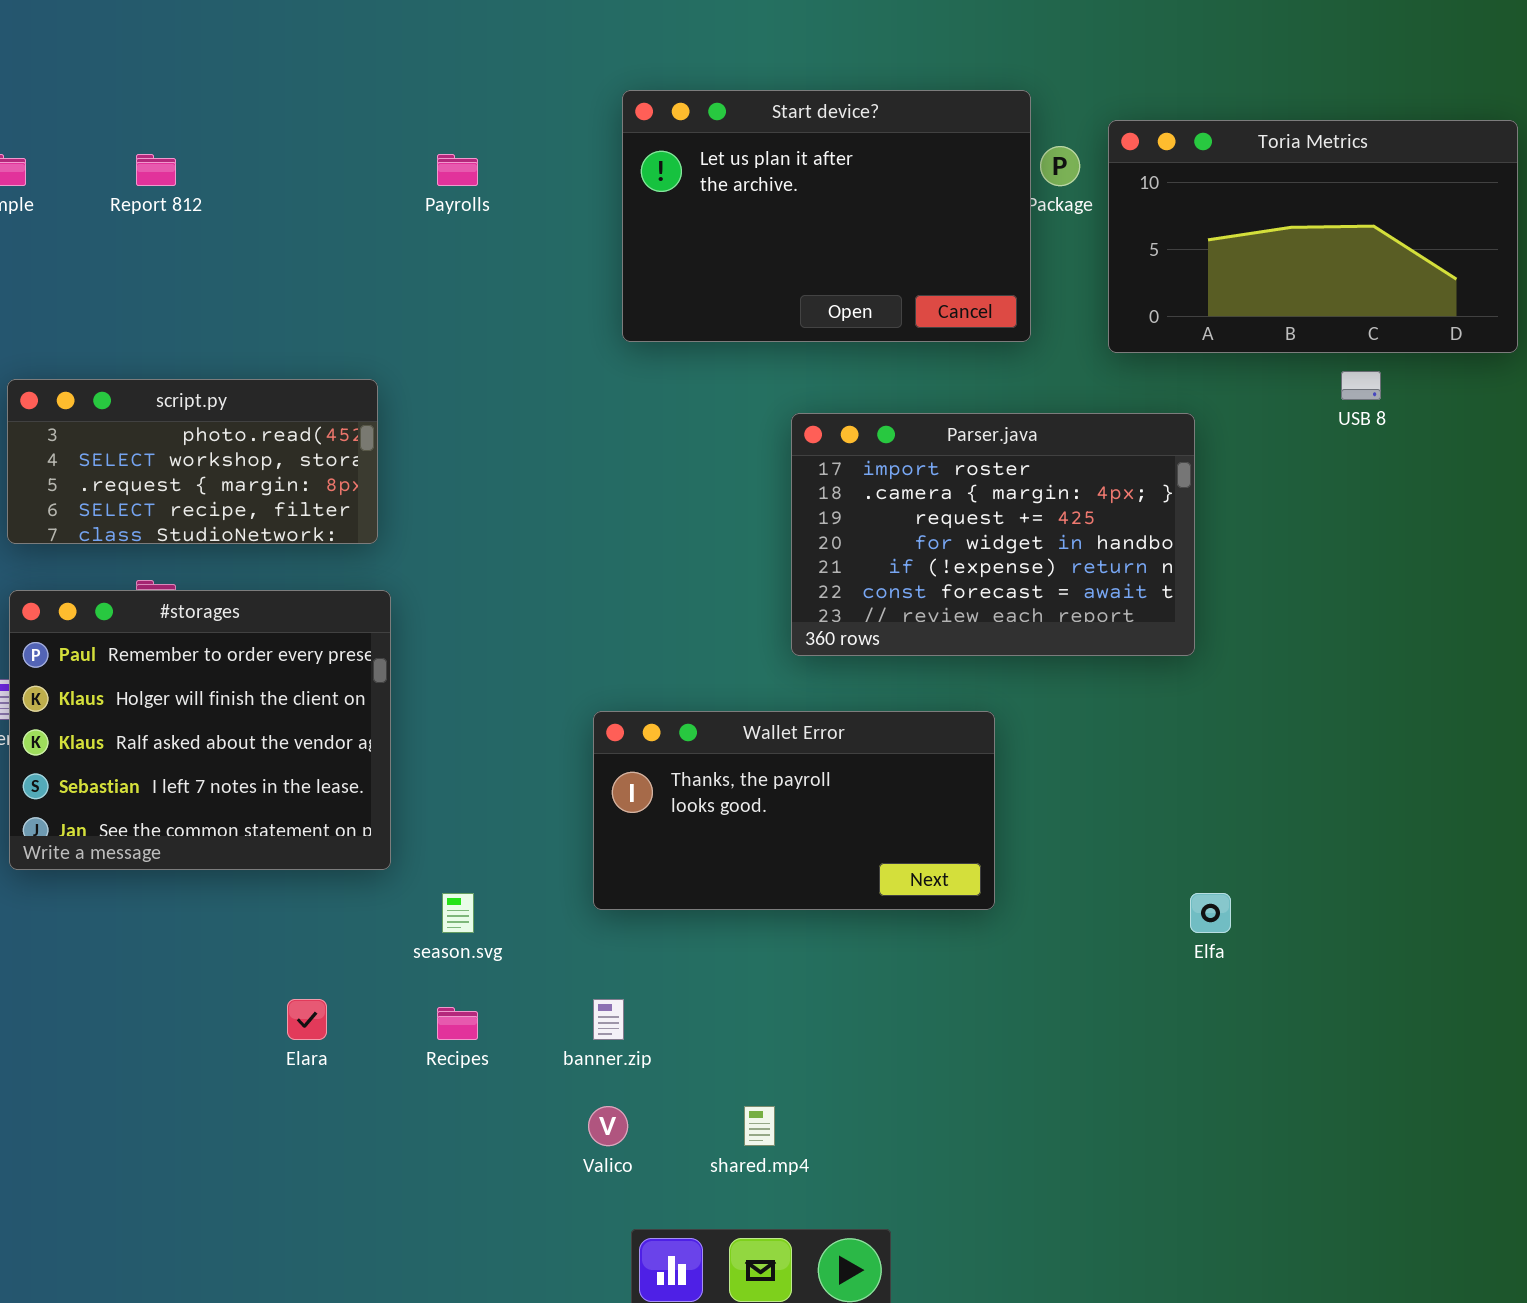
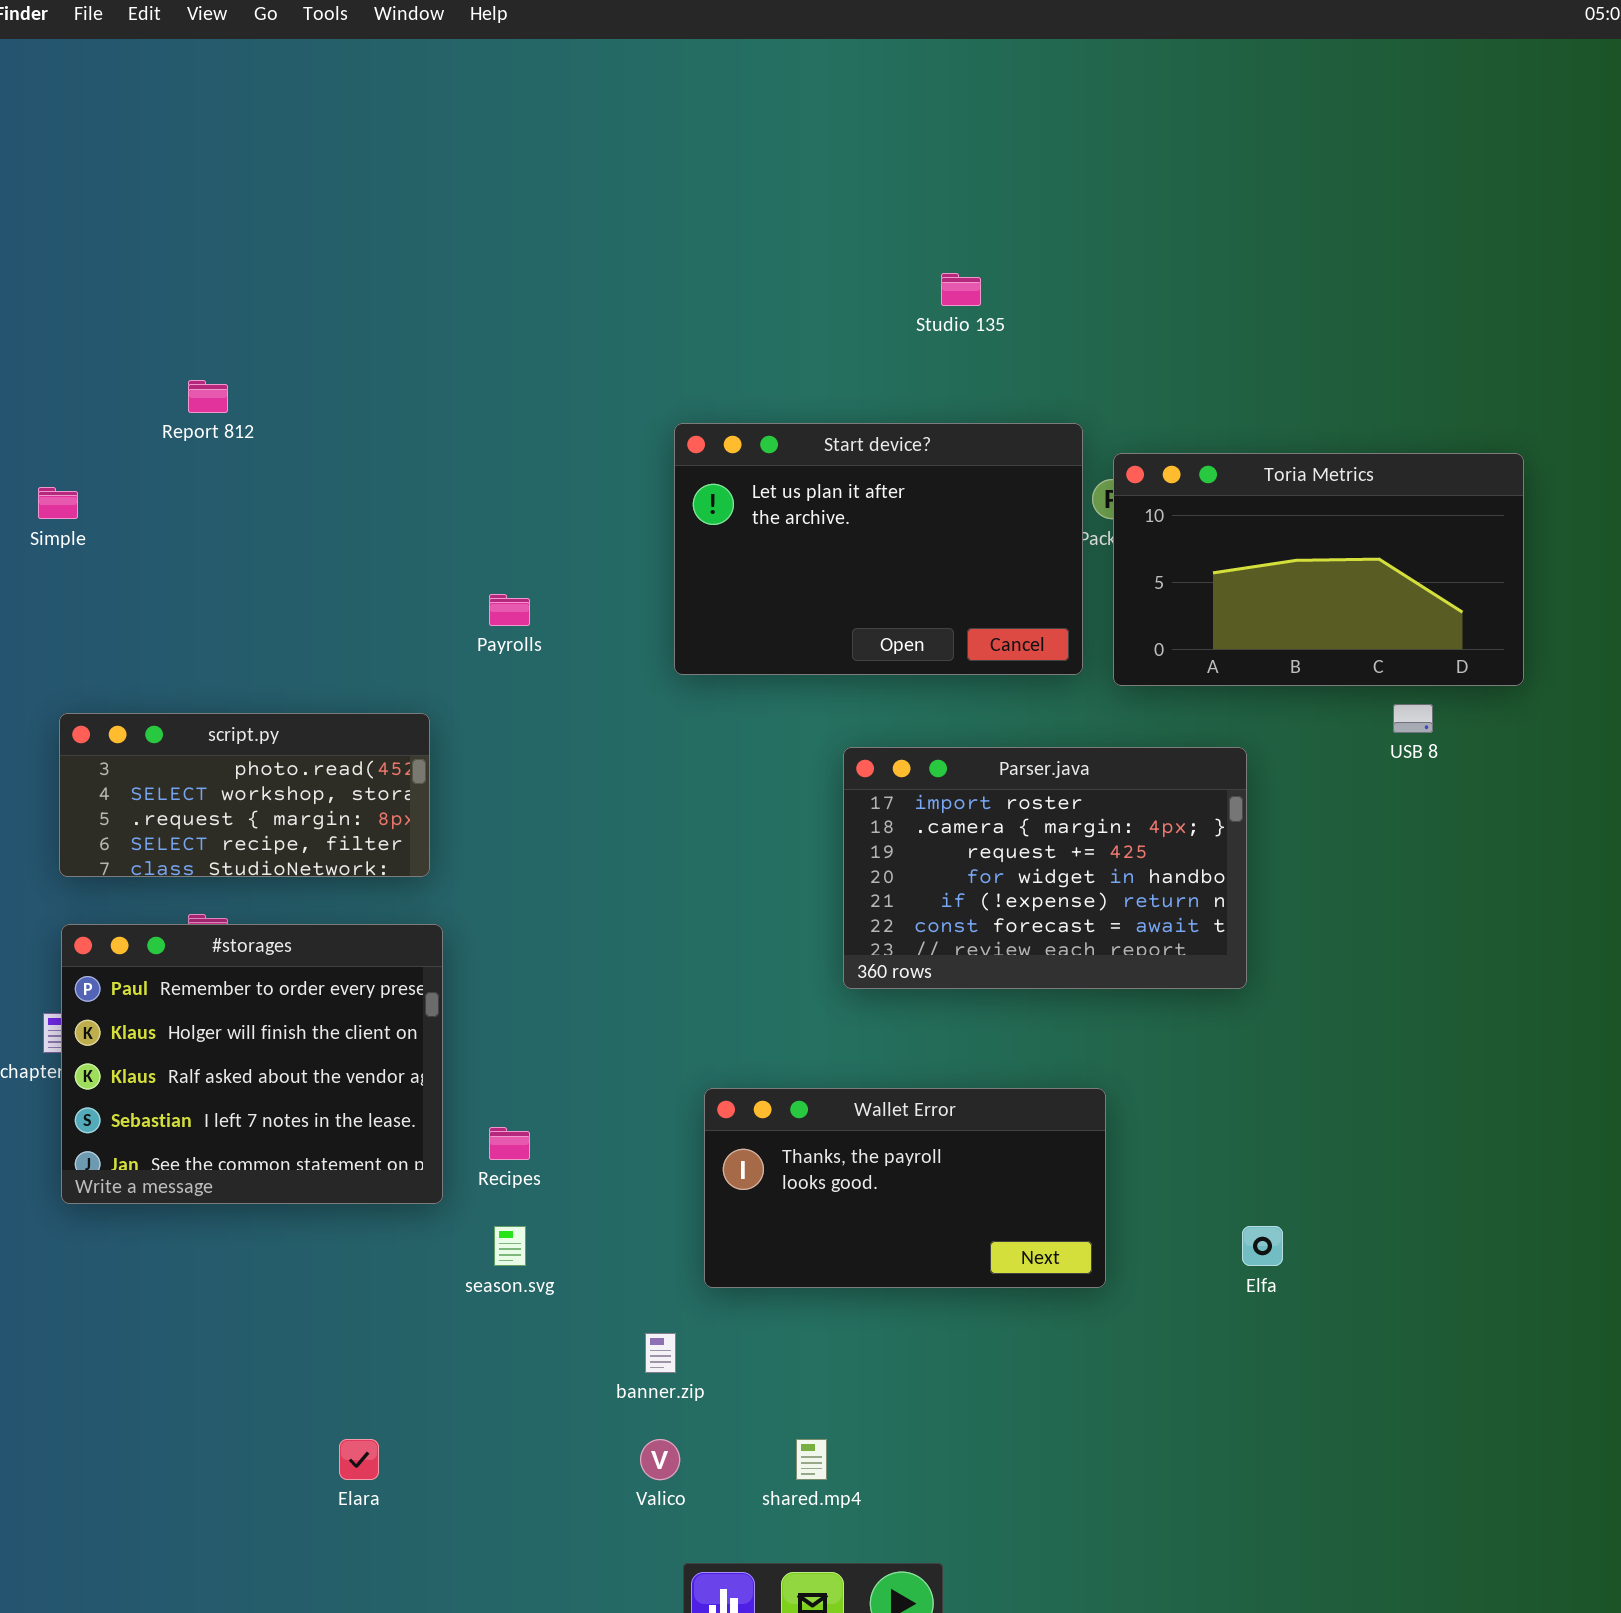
Toria Metrics: [1108,120,1518,353] -> [1113,453,1524,686], moved
Report 812: [136,154,176,186] -> [188,380,228,413], moved
Payrolls: [437,154,478,186] -> [489,594,530,626], moved
Wallet Error: [593,711,995,910] -> [704,1088,1106,1288], moved
Elara: [287,999,327,1040] -> [339,1439,379,1480], moved
Recipes: [437,1007,478,1040] -> [489,1127,530,1160], moved

